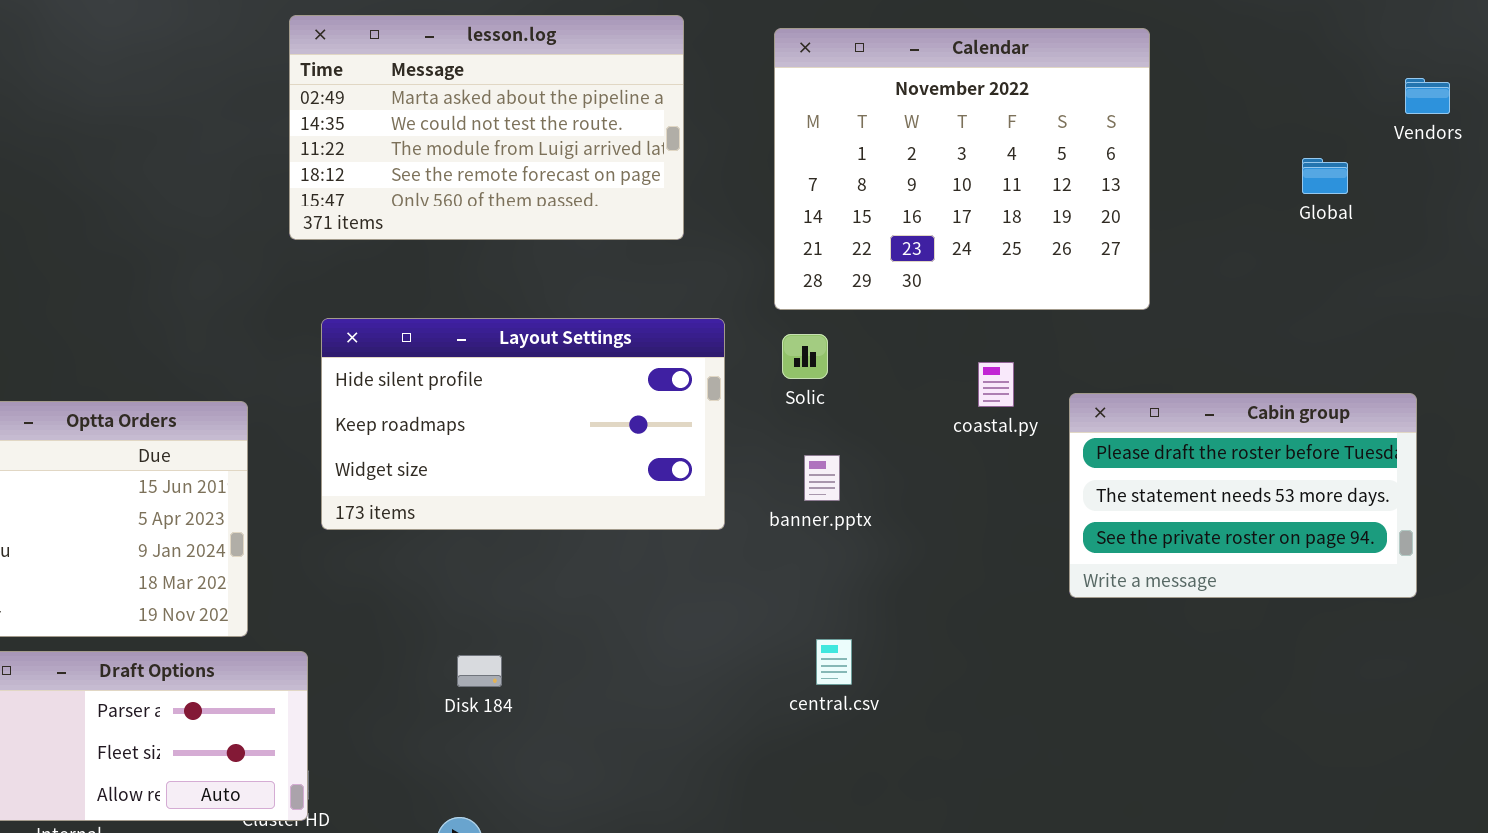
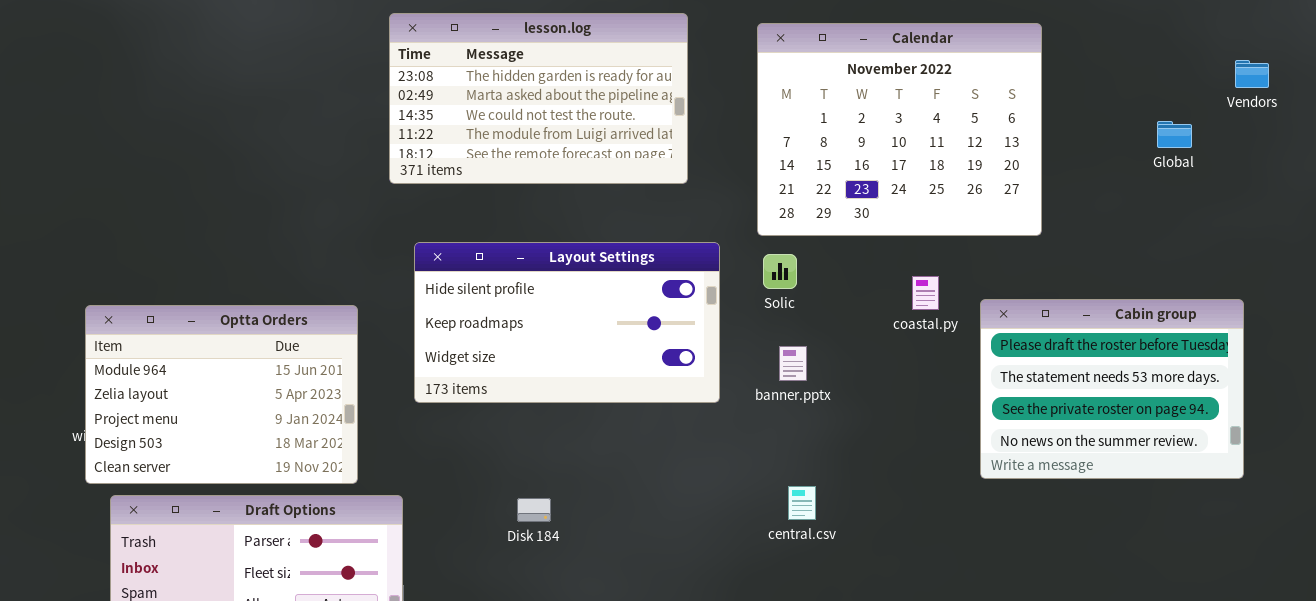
lesson.log: [289,15,684,240] -> [389,13,688,184], scrolled up 1 row
Cabin group: [1069,393,1417,598] -> [980,299,1244,479], resized

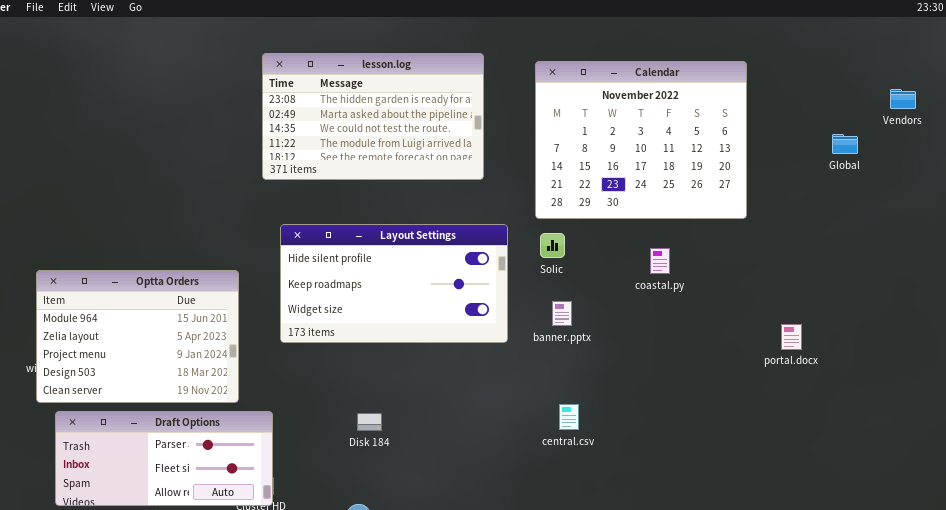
Cabin group: [980,299,1244,479] -> none, closed

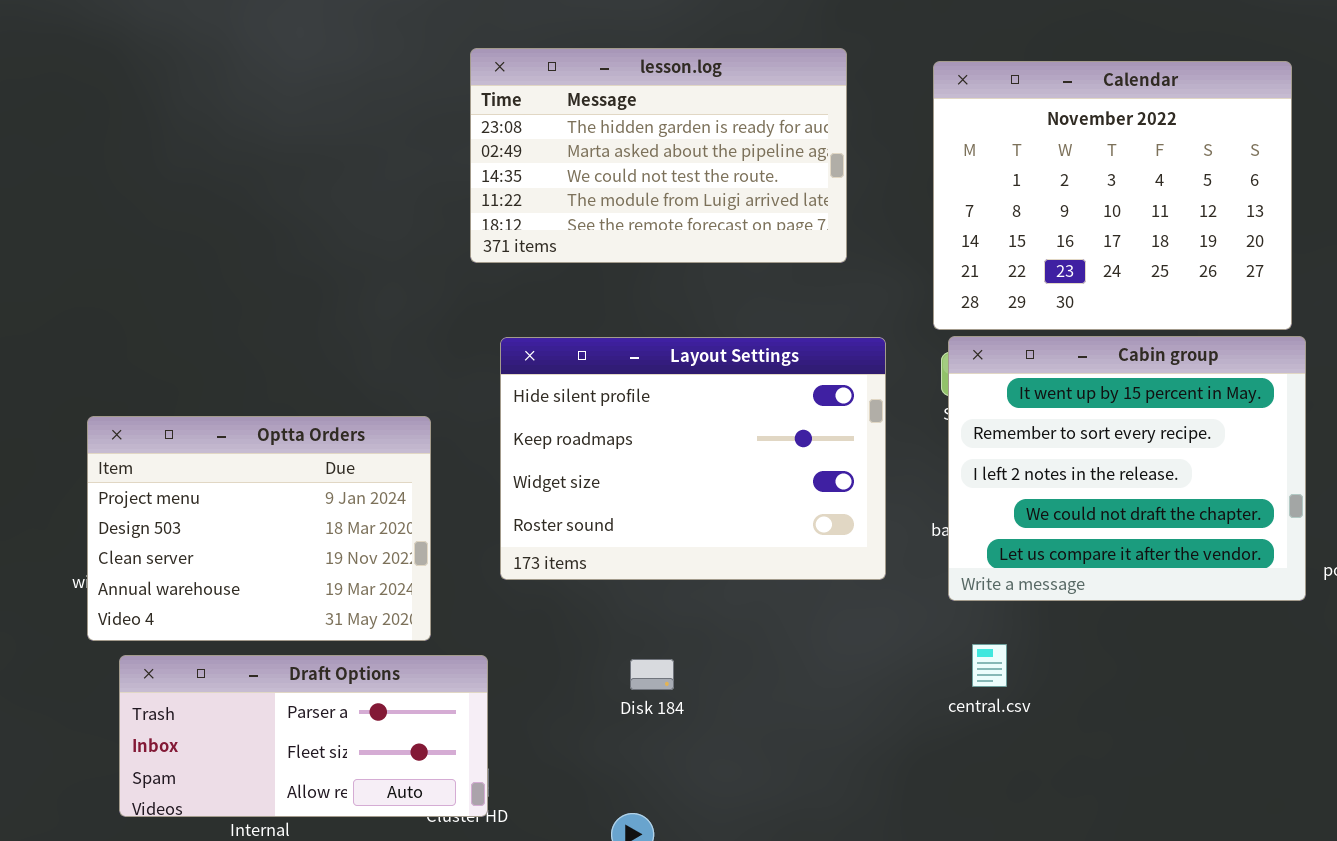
Cabin group: none -> [948,336,1306,601], opened
Layout Settings: [280,224,508,343] -> [500,337,886,580], resized
Optta Orders: [36,270,239,403] -> [87,416,431,641], scrolled down 2 rows

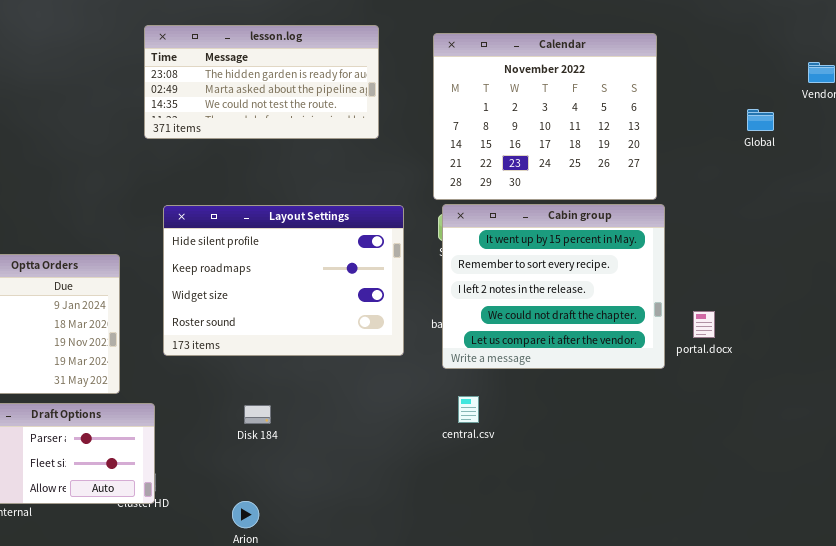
lesson.log: [470,48,847,263] -> [144,25,379,139], resized

